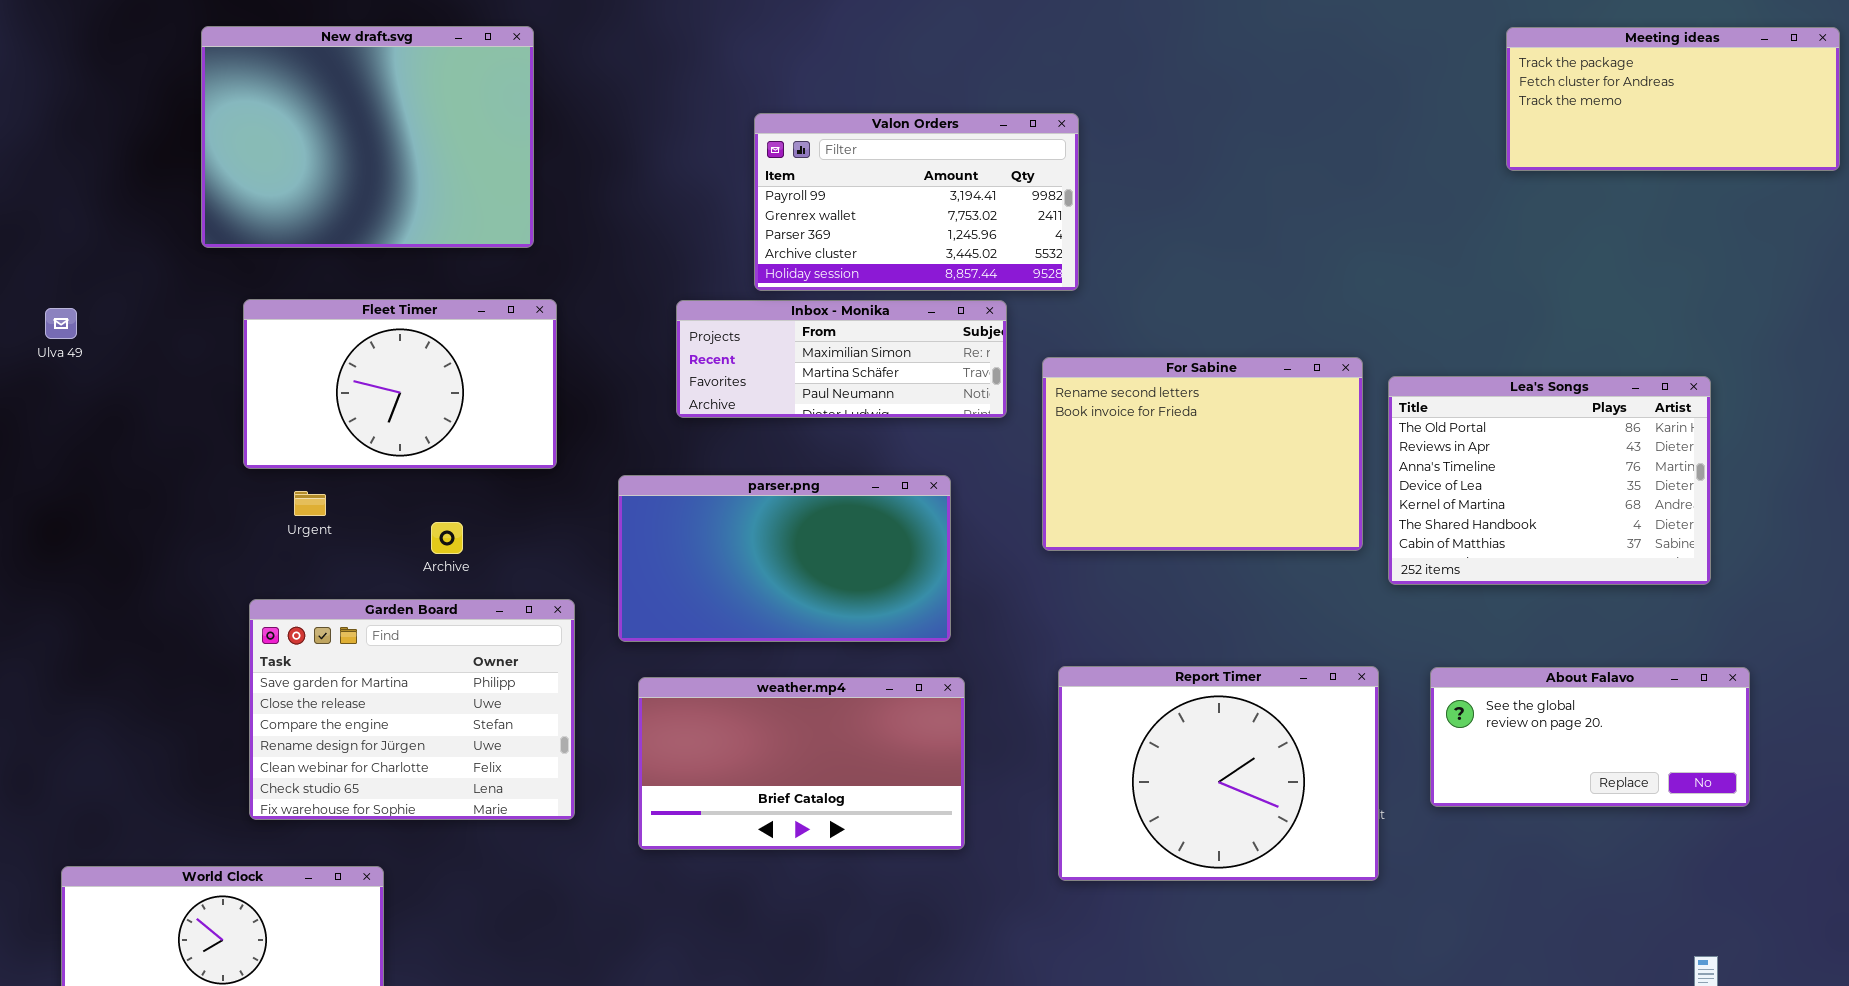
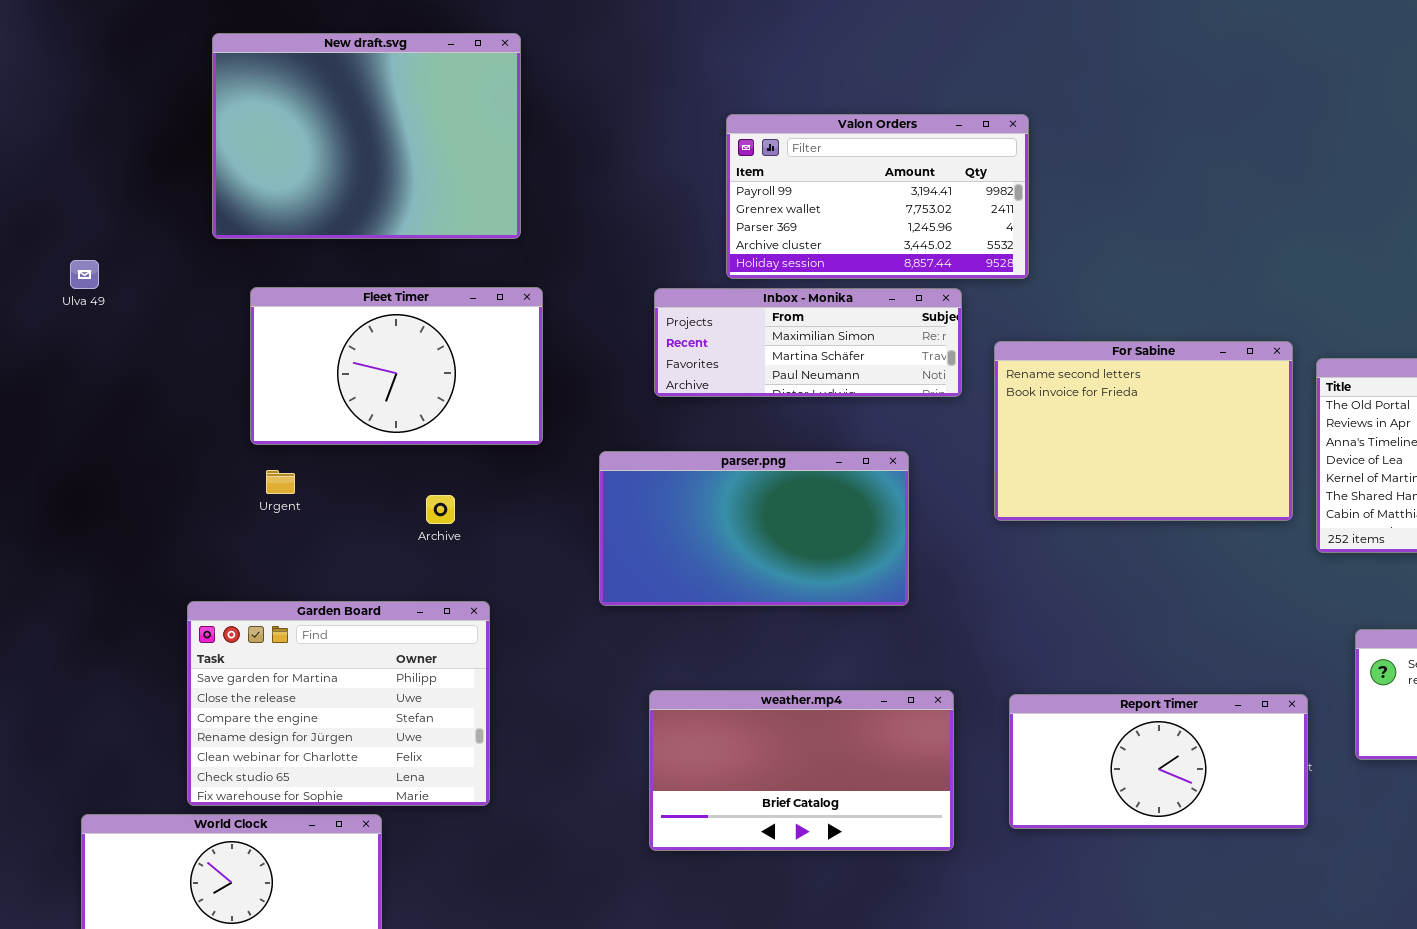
Ulva 49: [45,308,77,339] -> [70,260,99,289], moved
Urgent: [294,491,326,516] -> [266,470,295,494], moved
Garden Board: [249,599,575,820] -> [187,601,490,806], moved
Report Timer: [1058,666,1379,881] -> [1009,694,1308,829], resized
weather.mp4: [638,677,965,850] -> [649,690,954,851], moved

